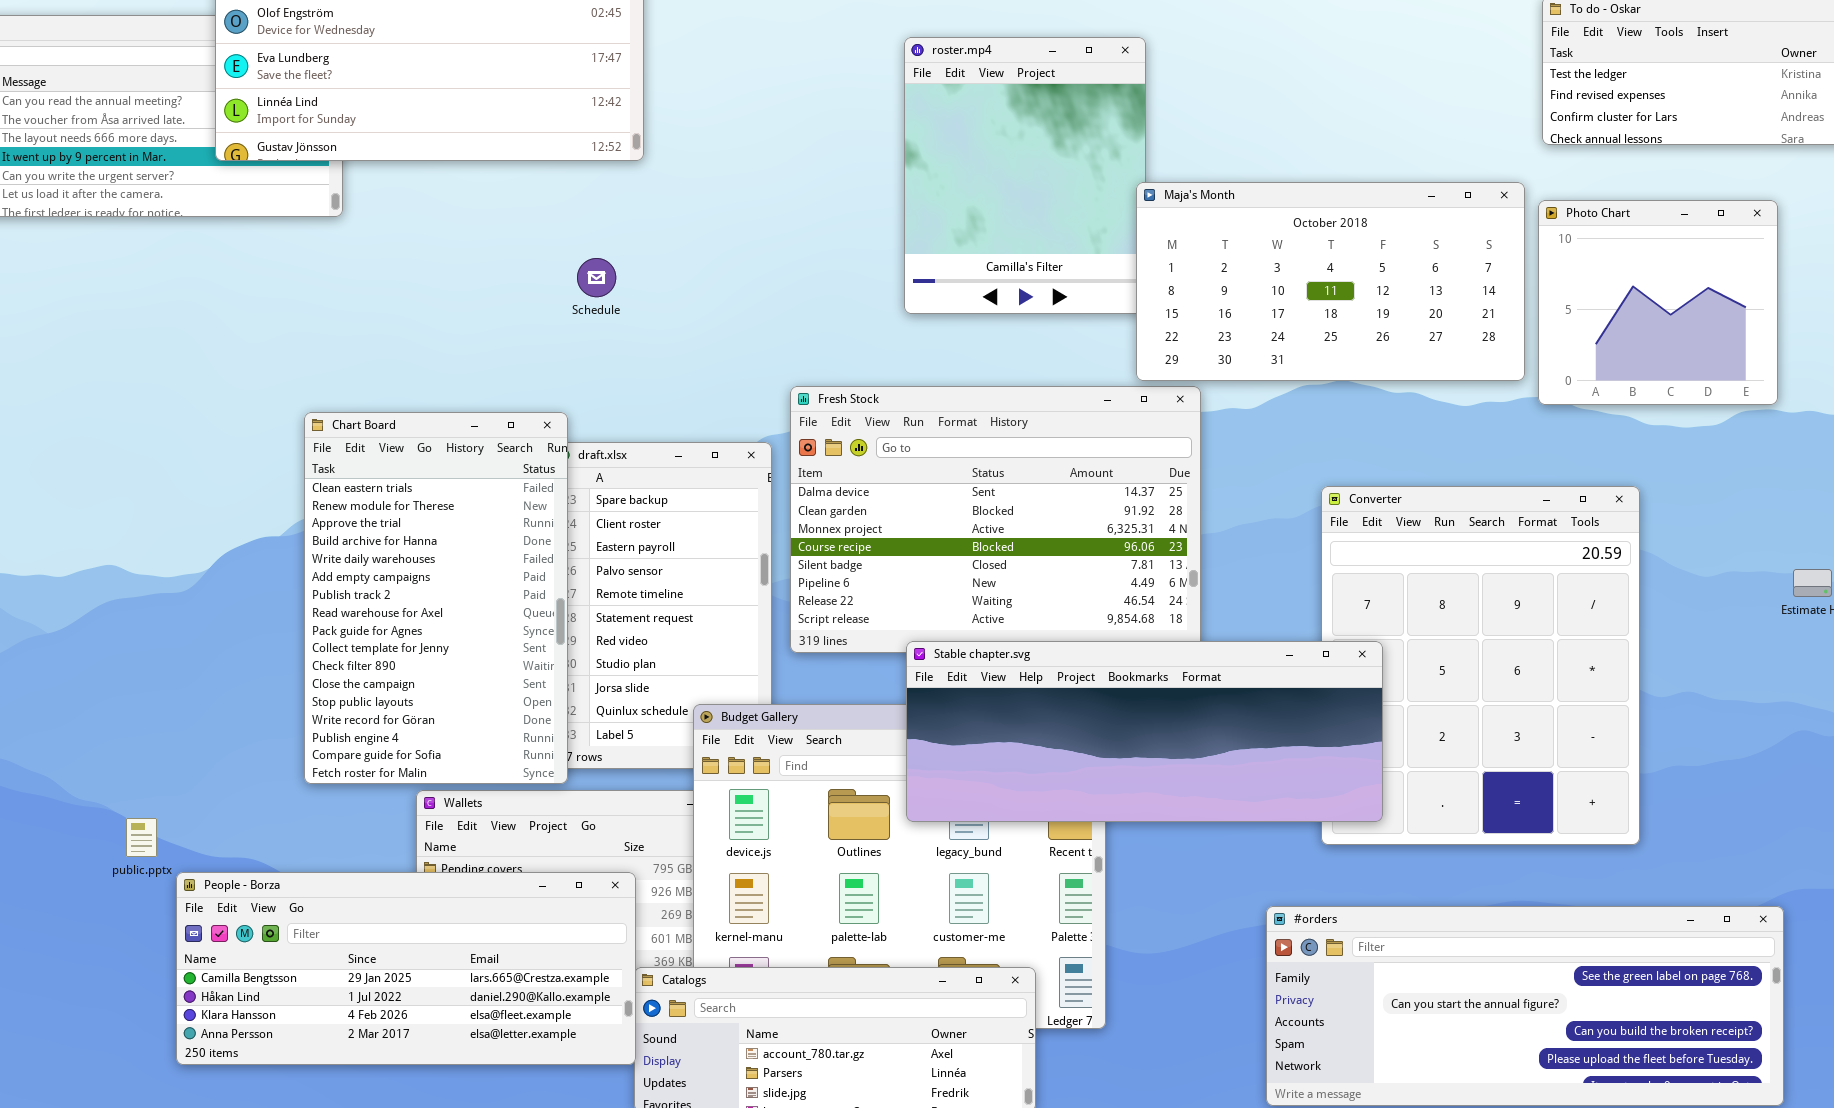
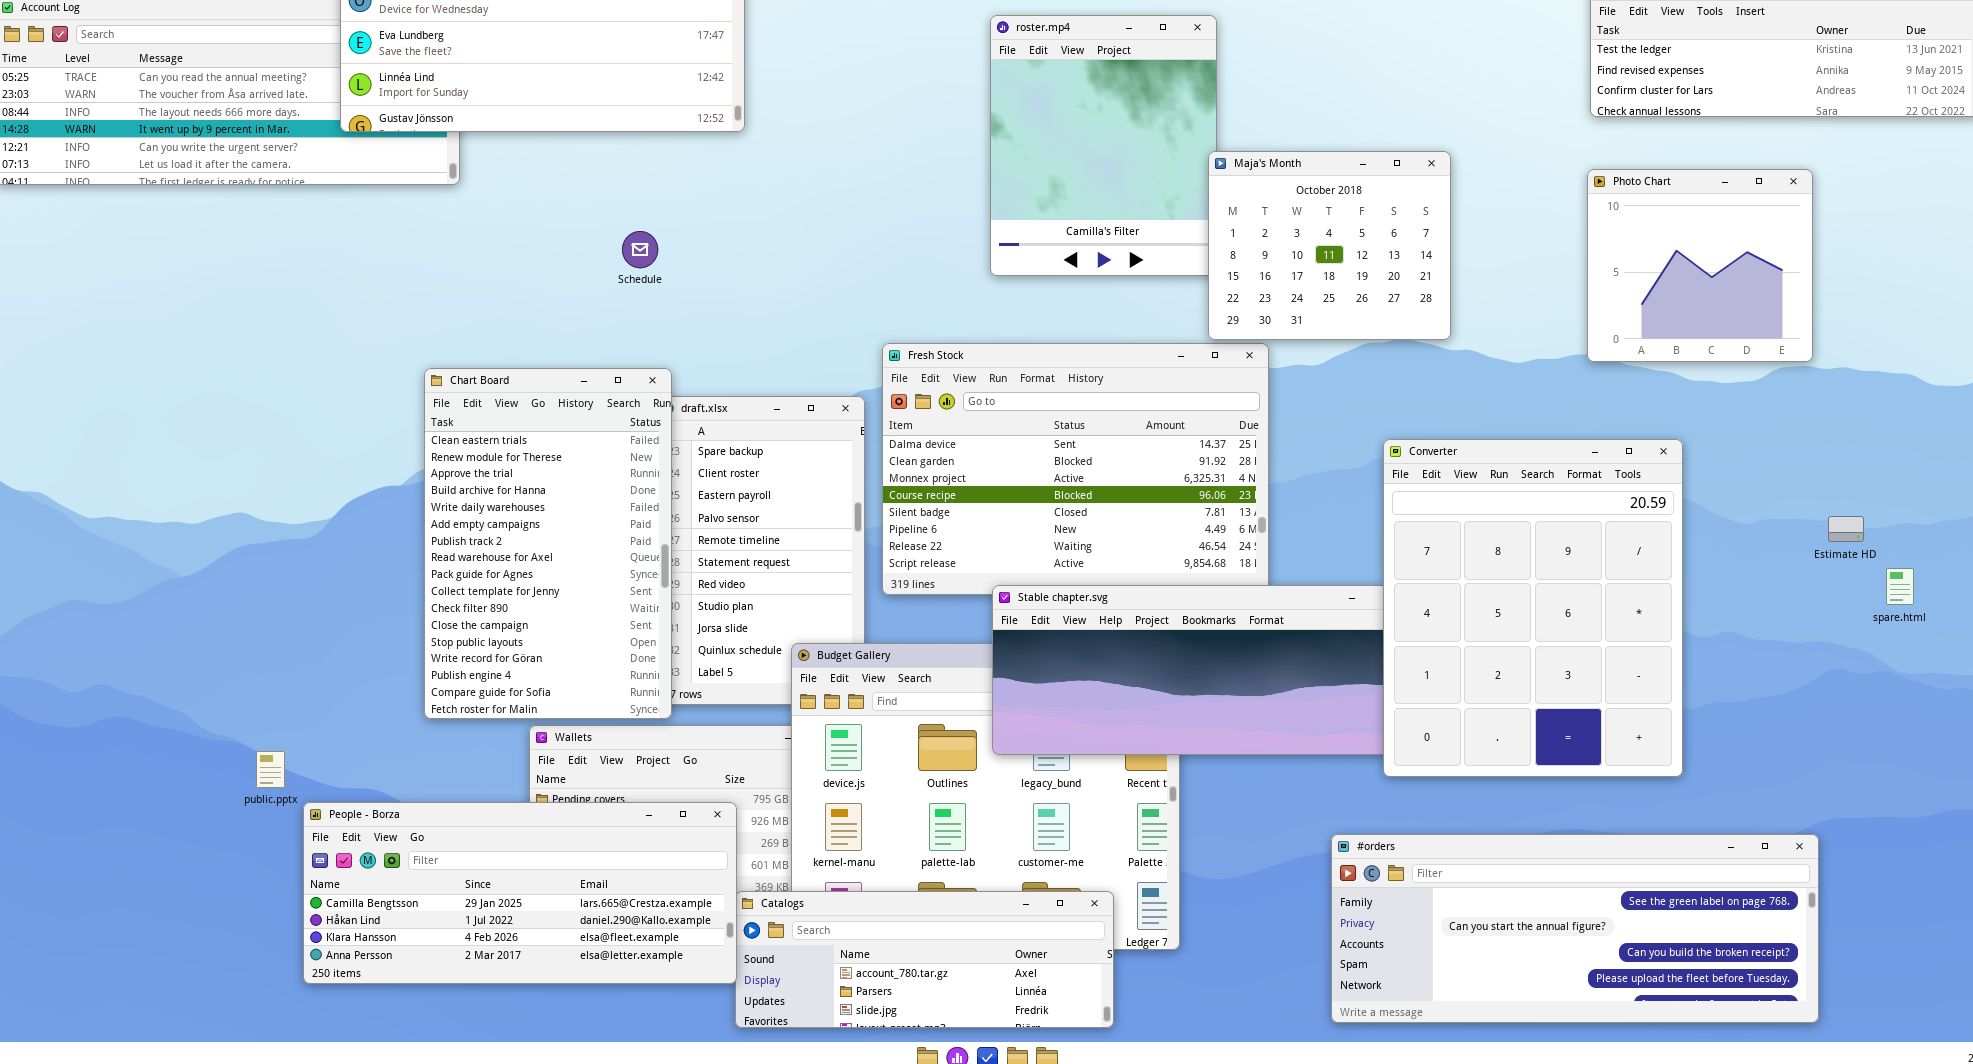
Maja's Month: [1136,182,1525,381] -> [1208,151,1451,340], resized
Schedule: [577,258,616,297] -> [622,231,658,268], moved
Converter: [1321,486,1640,845] -> [1383,439,1683,777], raised

